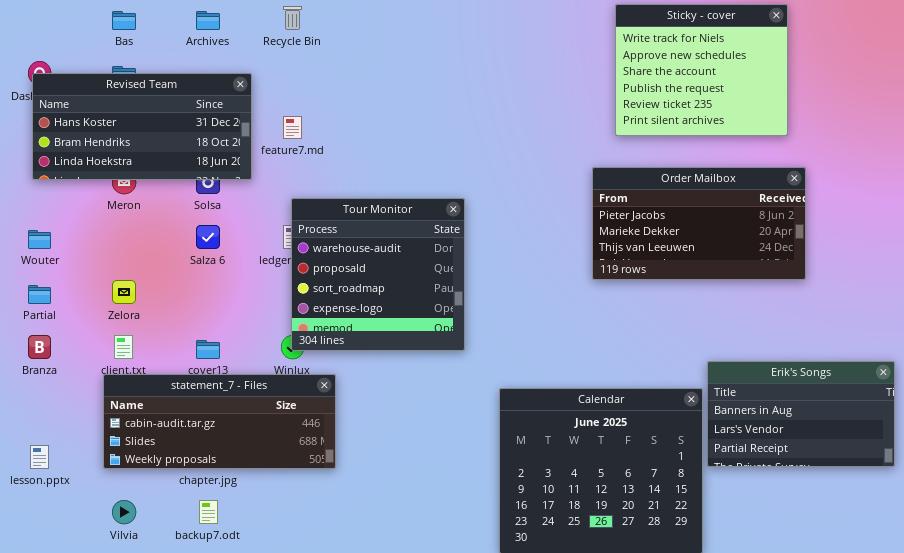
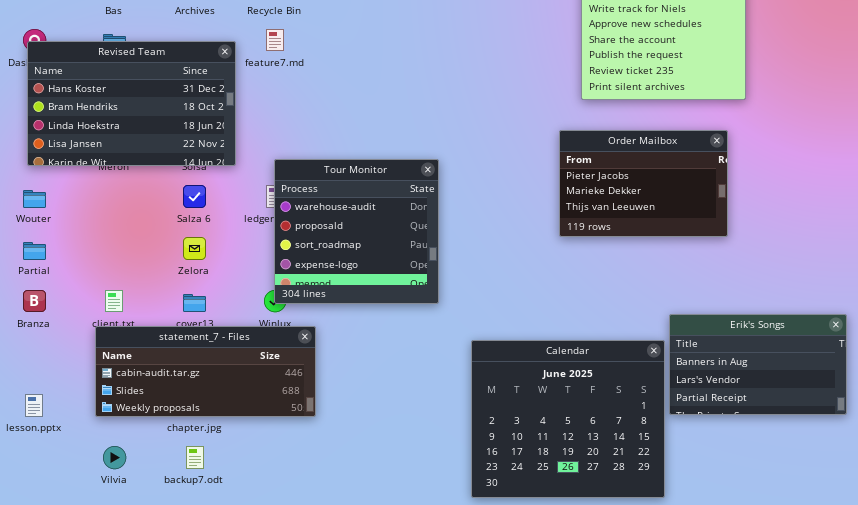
Revised Team: [32,73,252,180] -> [27,41,236,166], resized
feature7.md: [283,116,302,139] -> [266,29,284,51], moved
Order Mailbox: [592,167,806,280] -> [559,130,728,237], resized
Zelora: [112,280,136,304] -> [183,237,206,260], moved

